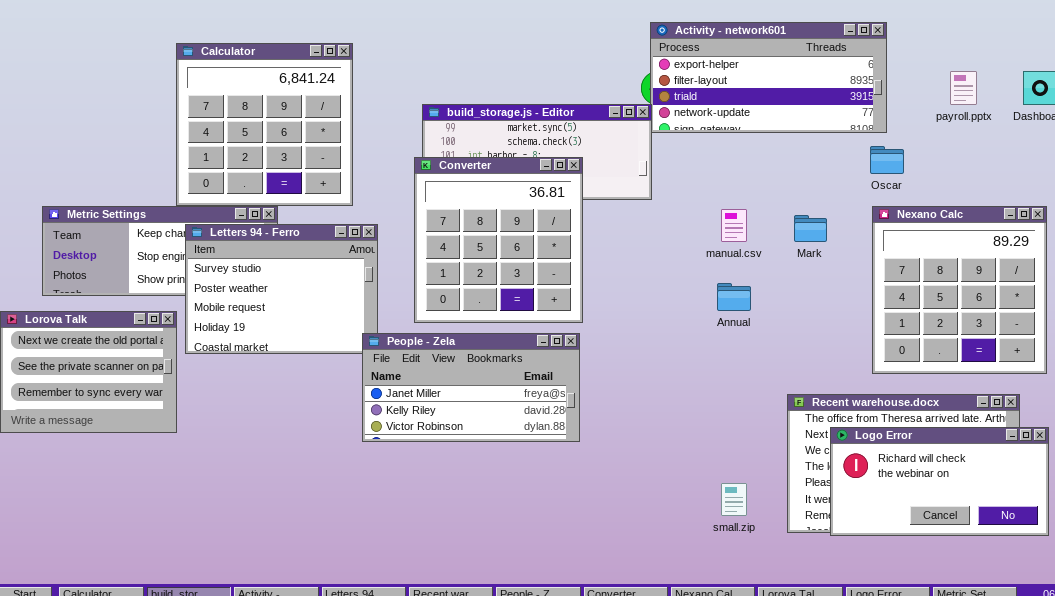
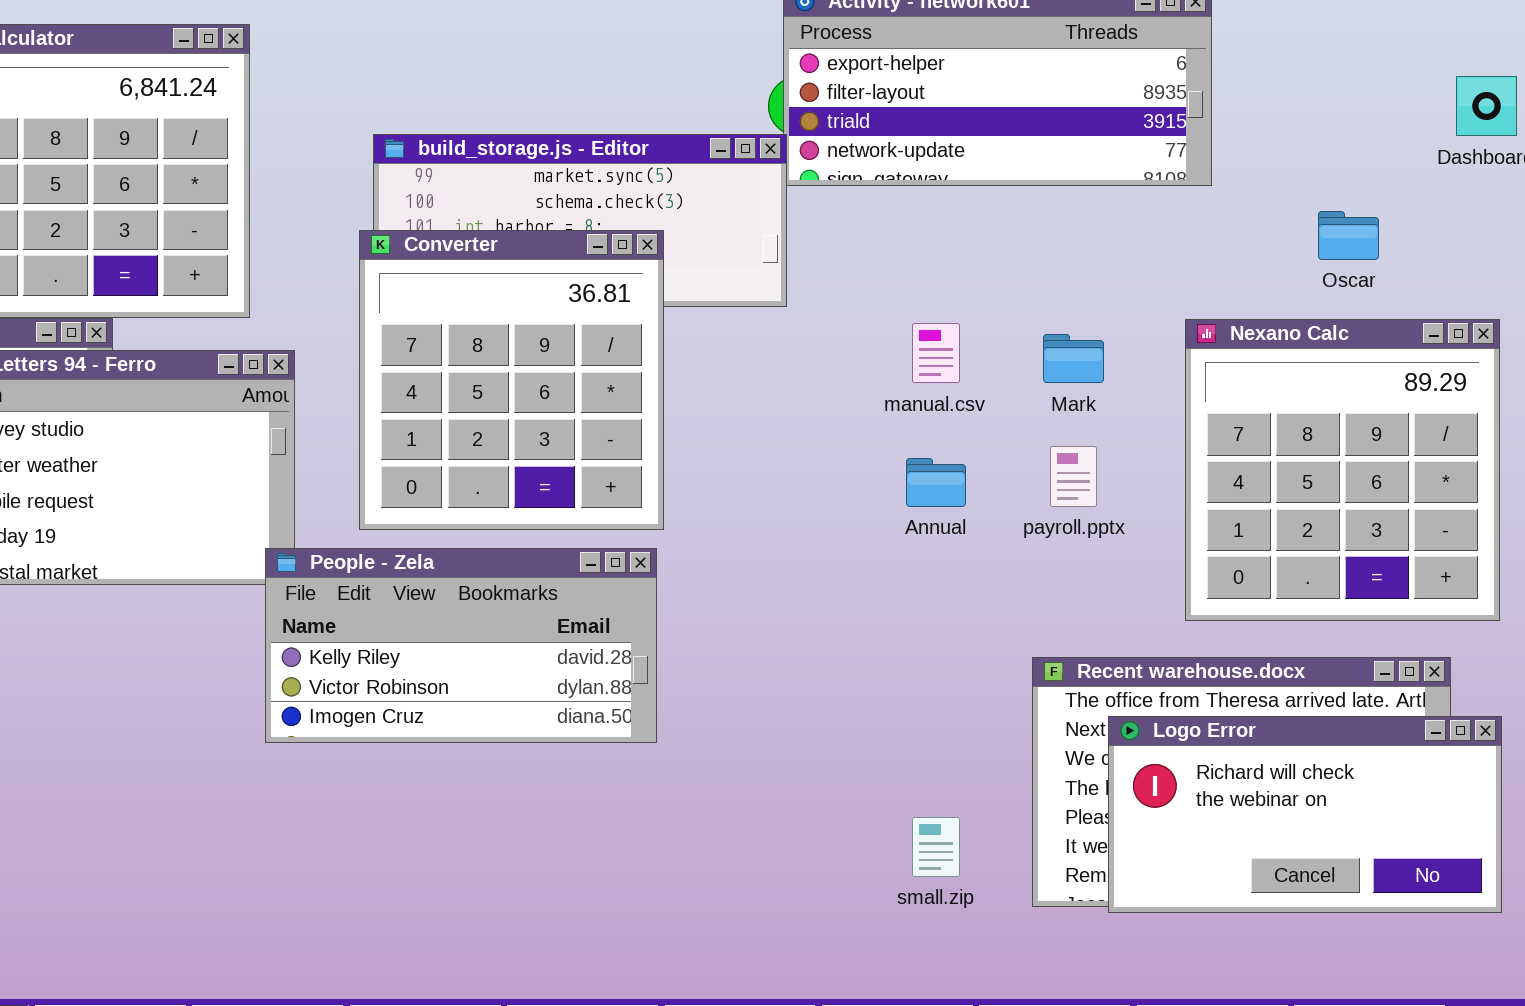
payroll.pptx: [950,71,977,105] -> [1050,446,1097,507], moved
Oscar: [870,146,904,174] -> [1318,211,1379,260], moved
People - Zela: [362,333,580,442] -> [265,548,657,743], scrolled down 1 row

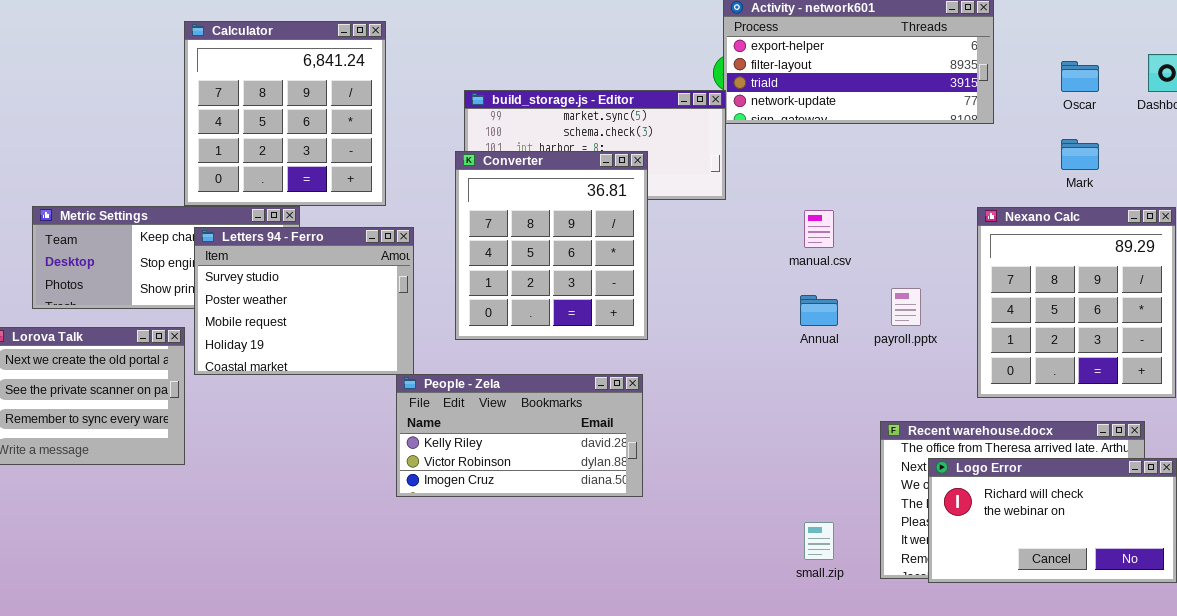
Oscar: [1318,211,1379,260] -> [1061,61,1099,92], moved
Mark: [1043,334,1104,383] -> [1061,139,1099,170], moved
People - Zela: [265,548,657,743] -> [396,374,643,497], moved

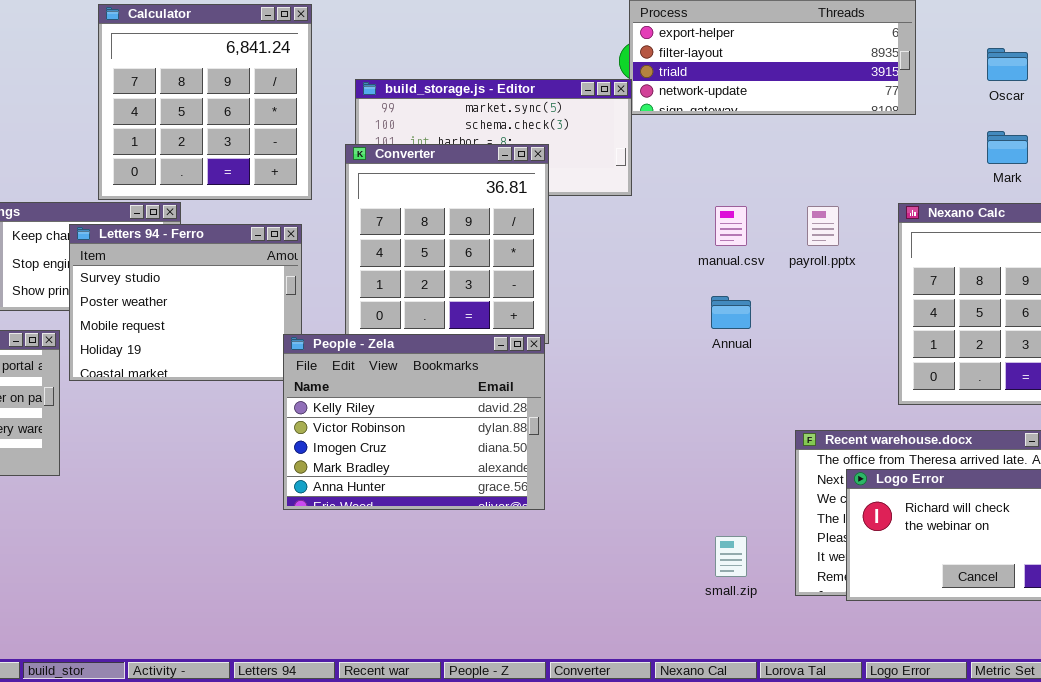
Calculator: [184,21,386,206] -> [98,4,312,200], moved
payroll.pptx: [891,288,921,326] -> [807,206,839,246], moved
People - Zela: [396,374,643,497] -> [283,334,545,510], resized

